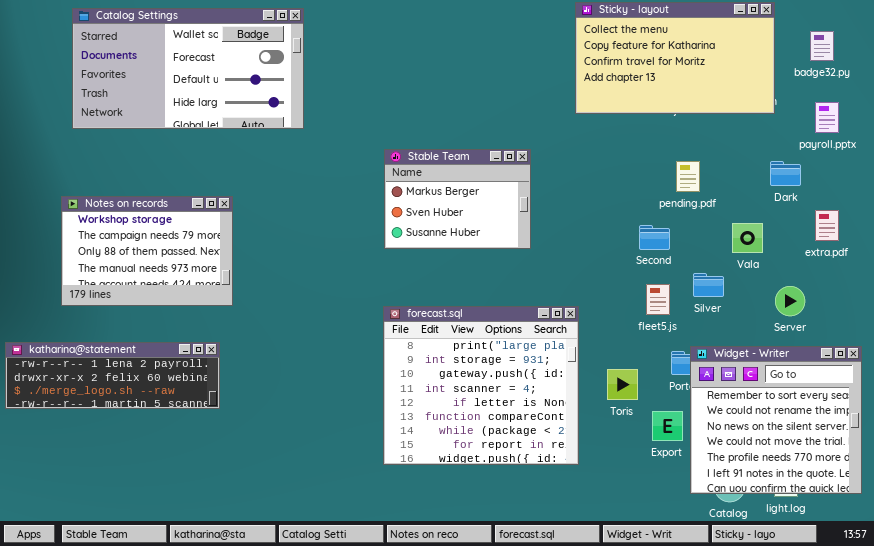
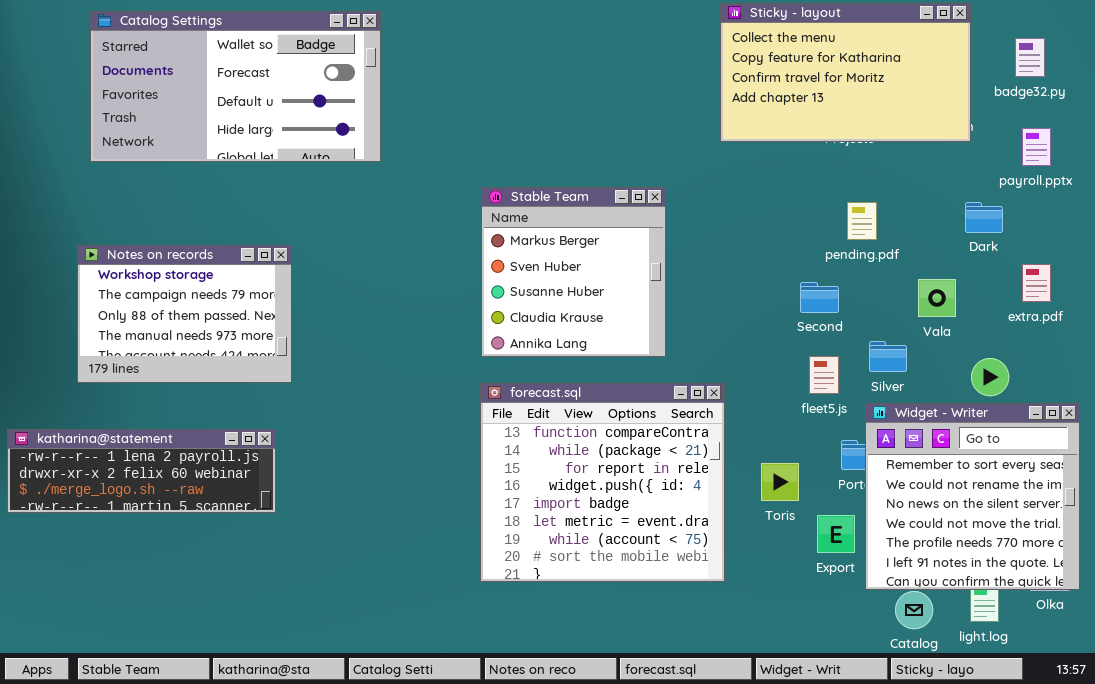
Stable Team: [384,149,531,249] -> [481,187,666,357], resized
forecast.sql: [383,306,579,465] -> [480,383,725,582], scrolled down 5 rows
Widget - Writer: [690,346,862,494] -> [865,403,1080,590], moved

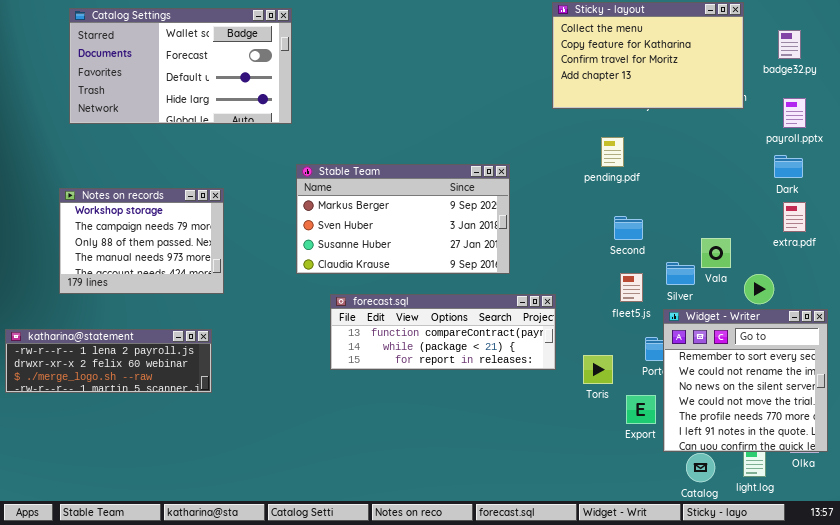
Stable Team: [481,187,666,357] -> [296,164,510,274], resized
pending.pdf: [847,202,877,240] -> [601,137,624,167], moved
Dark: [965,202,1003,233] -> [774,155,803,178], moved
Vala: [918,279,956,317] -> [701,238,731,268], moved
forecast.sql: [480,383,725,582] -> [330,294,556,370], resized

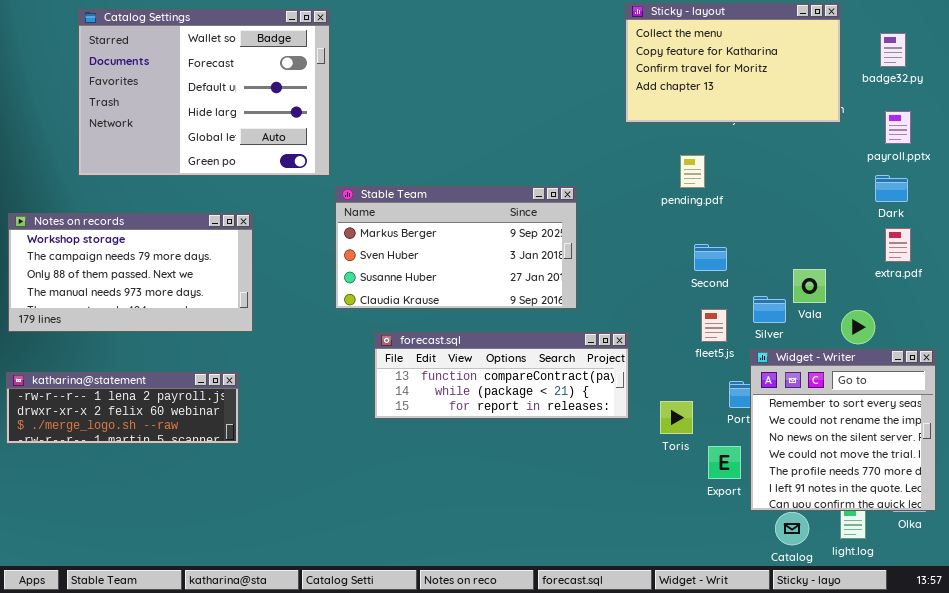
Catalog Settings: [69,8,292,124] -> [78,9,330,176], resized
Notes on records: [59,188,224,294] -> [8,213,253,332], resized

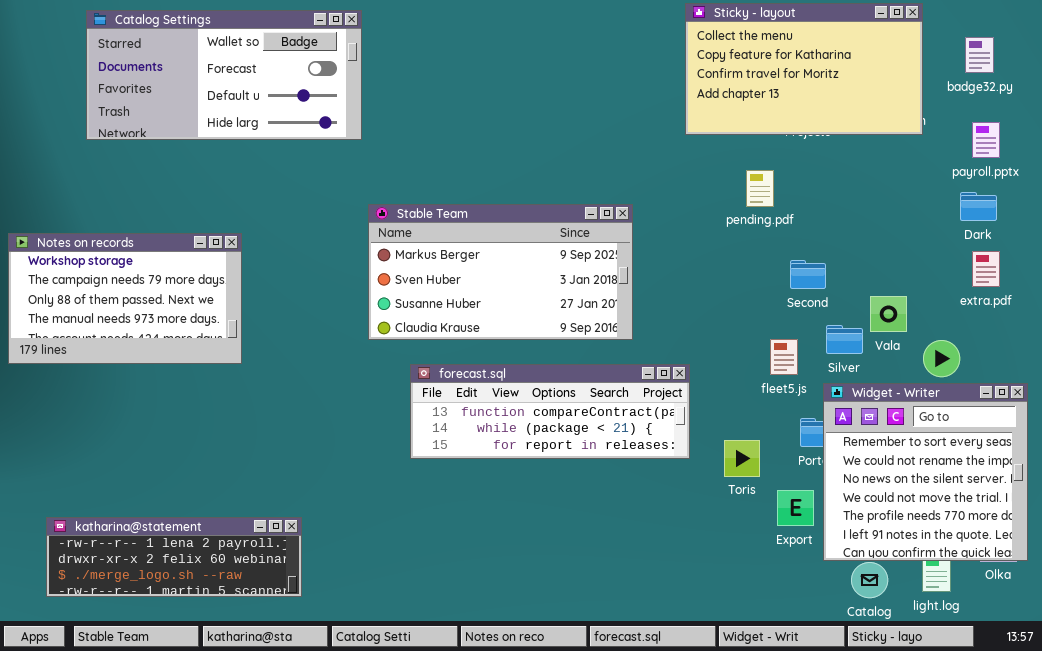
Catalog Settings: [78,9,330,176] -> [86,10,362,140], resized
Notes on records: [8,213,253,332] -> [8,233,242,364], resized
Second: [694,244,727,271] -> [790,260,826,289], moved
katharina@statement: [6,372,239,444] -> [46,517,302,597], moved

